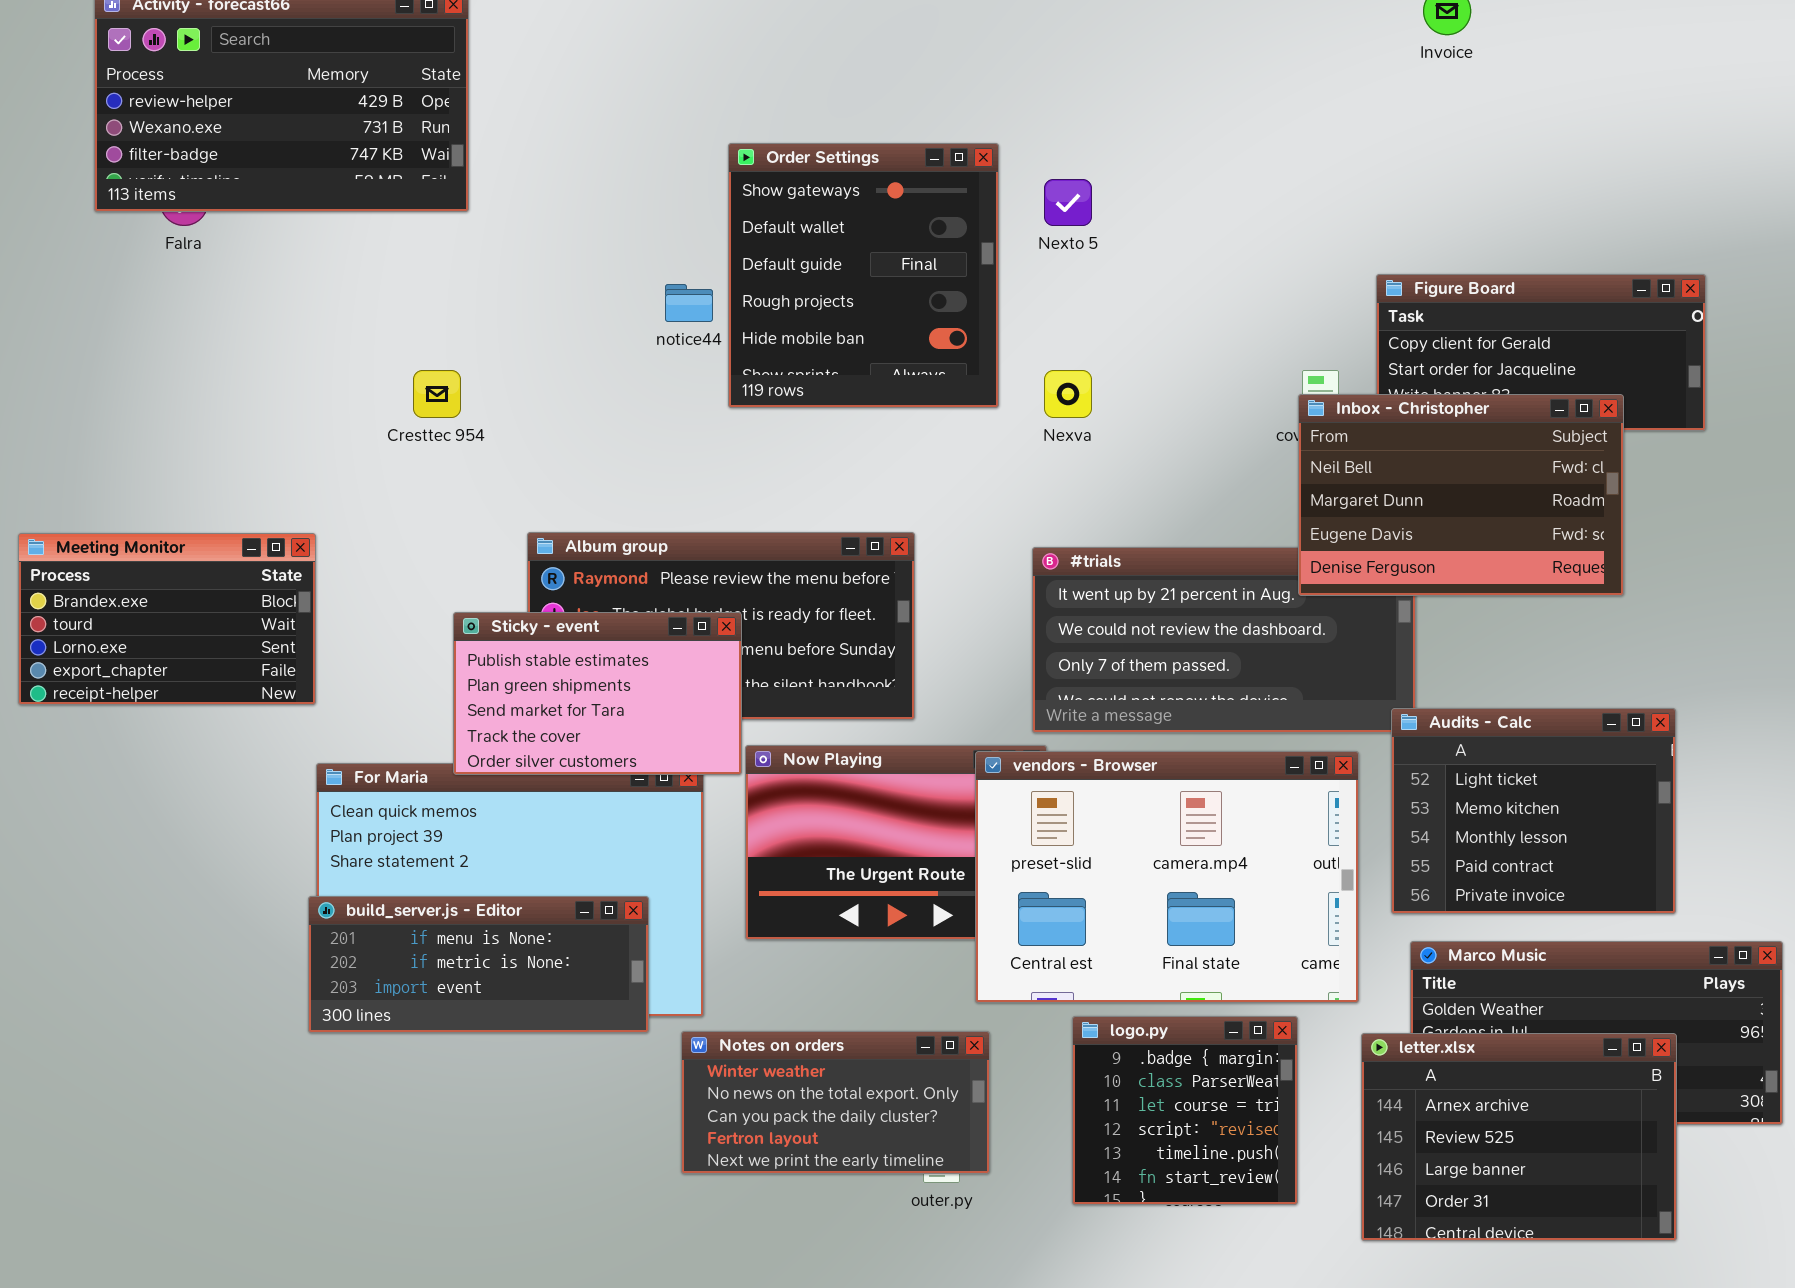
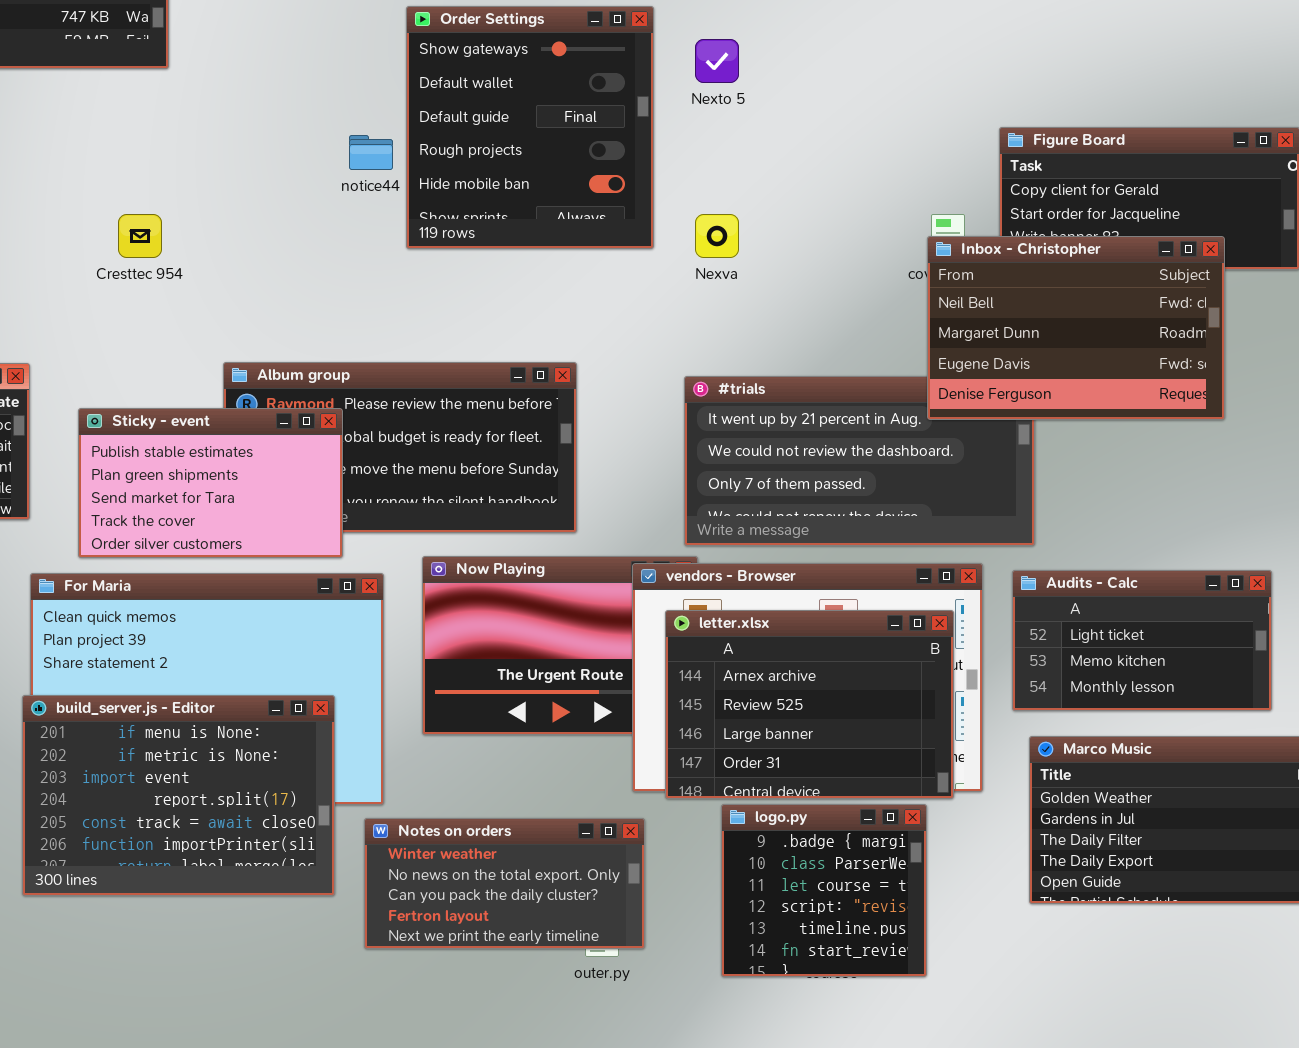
Sticky - event: [453,612,742,775] -> [78,408,343,558], moved
Audits - Calc: [1391,708,1676,914] -> [1012,570,1272,711], resized
build_server.js - Editor: [308,896,649,1033] -> [22,695,335,896], resized
letter.xlsx: [1361,1033,1677,1241] -> [665,610,954,799], moved

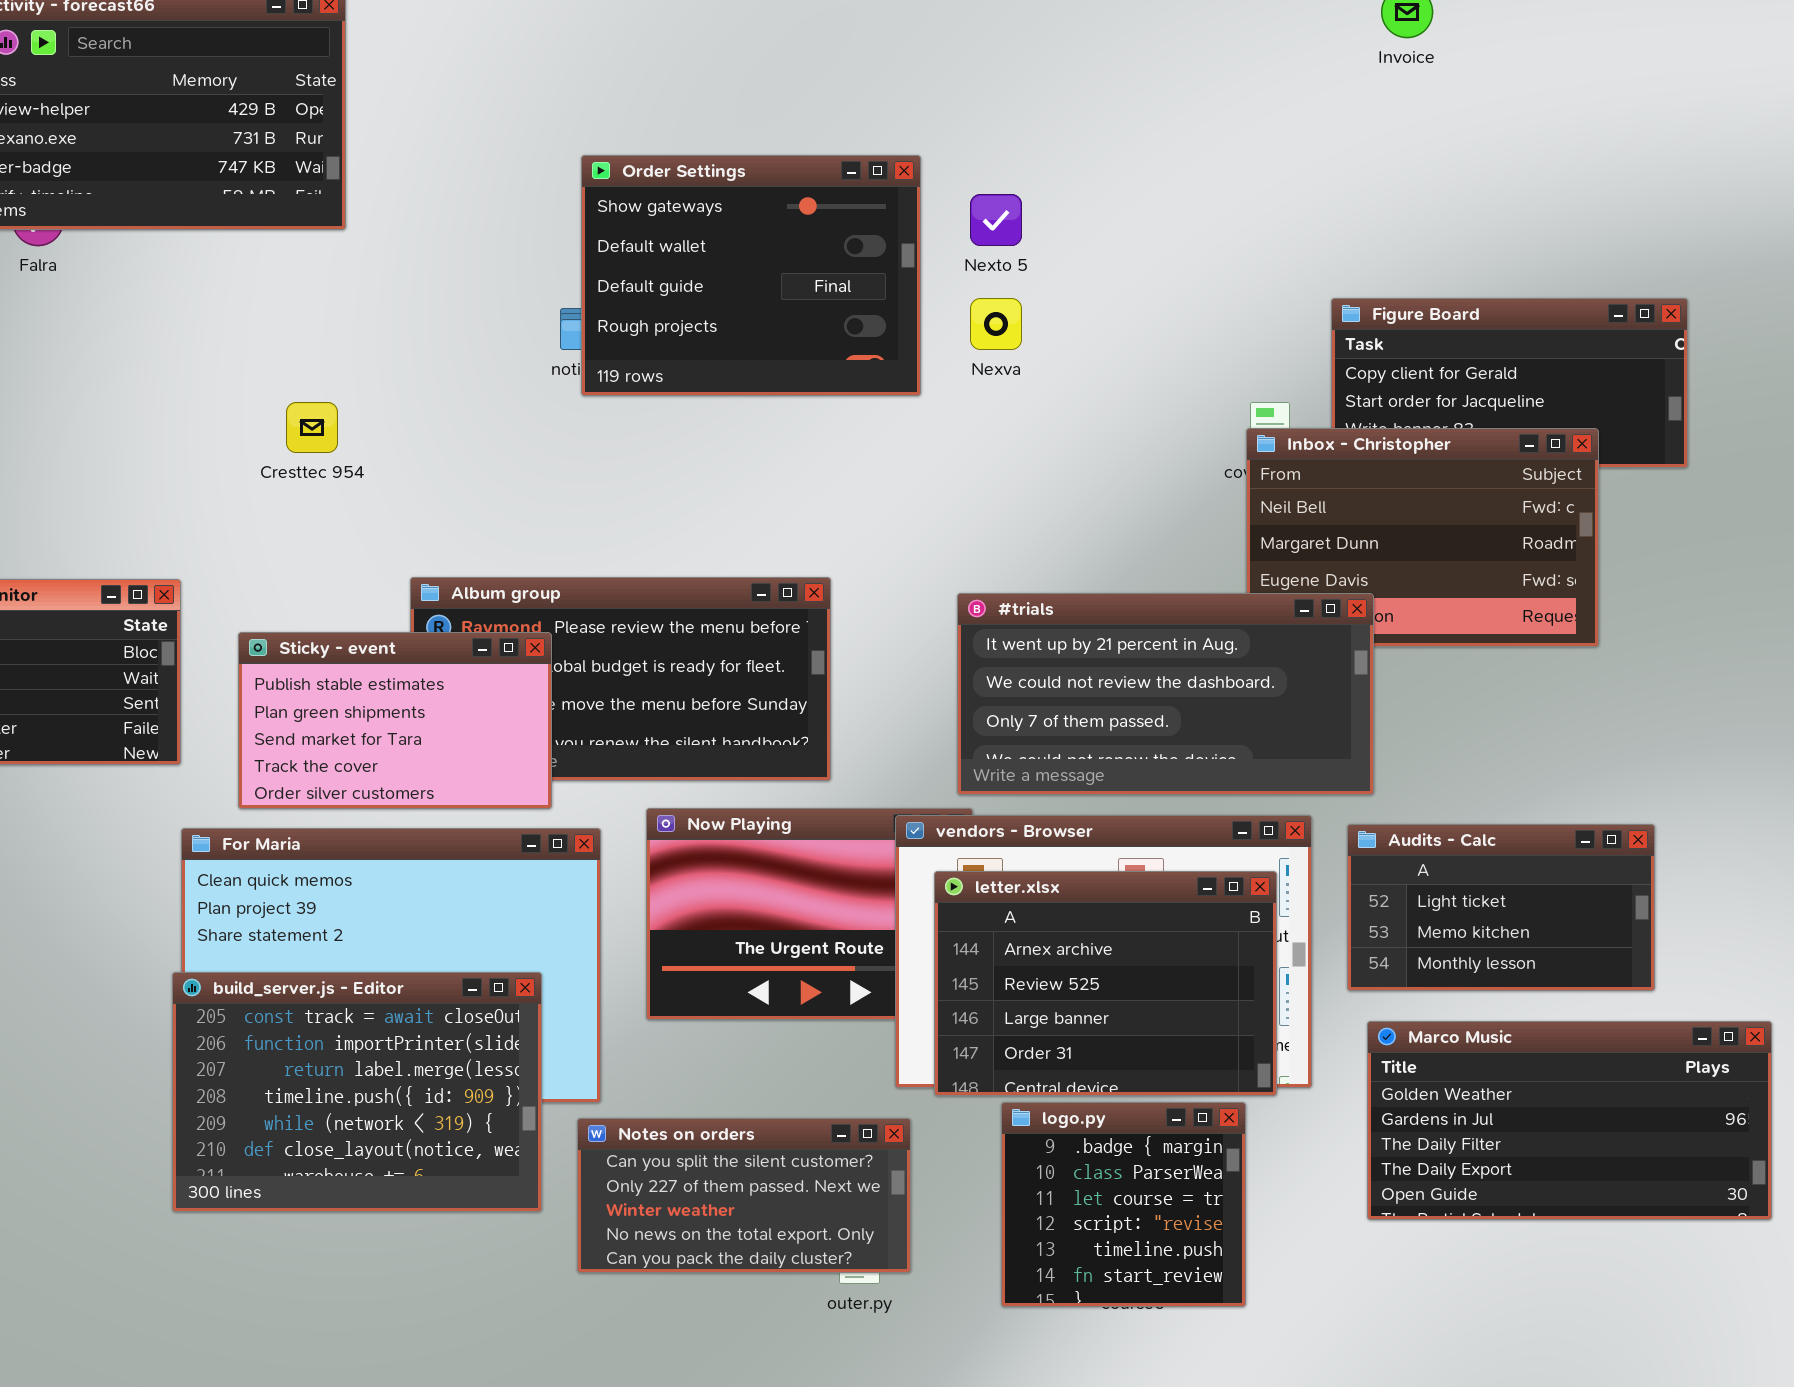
Order Settings: [406,6,654,249] -> [581,155,921,396], resized
Nexva: [695,214,739,258] -> [970,298,1022,350], moved
#trials: [684,376,1035,546] -> [957,593,1374,795], raised
build_server.js - Editor: [22,695,335,896] -> [172,972,542,1212], scrolled down 4 rows
Notes on orders: [364,818,645,949] -> [577,1118,911,1273], scrolled up 2 rows

